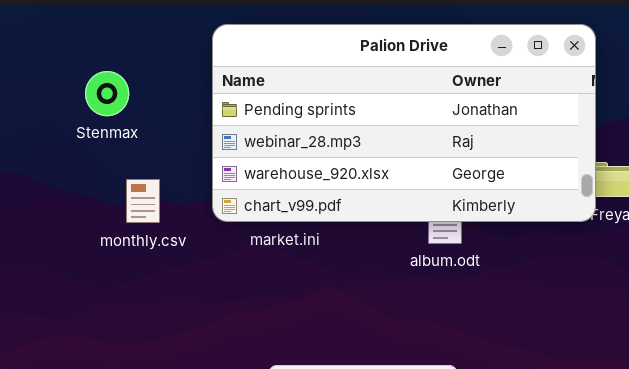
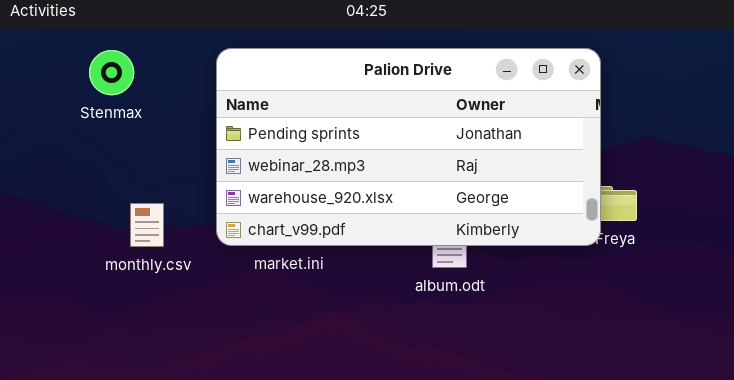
Stenmax: [85,71,129,116] -> [89,50,134,95], moved

